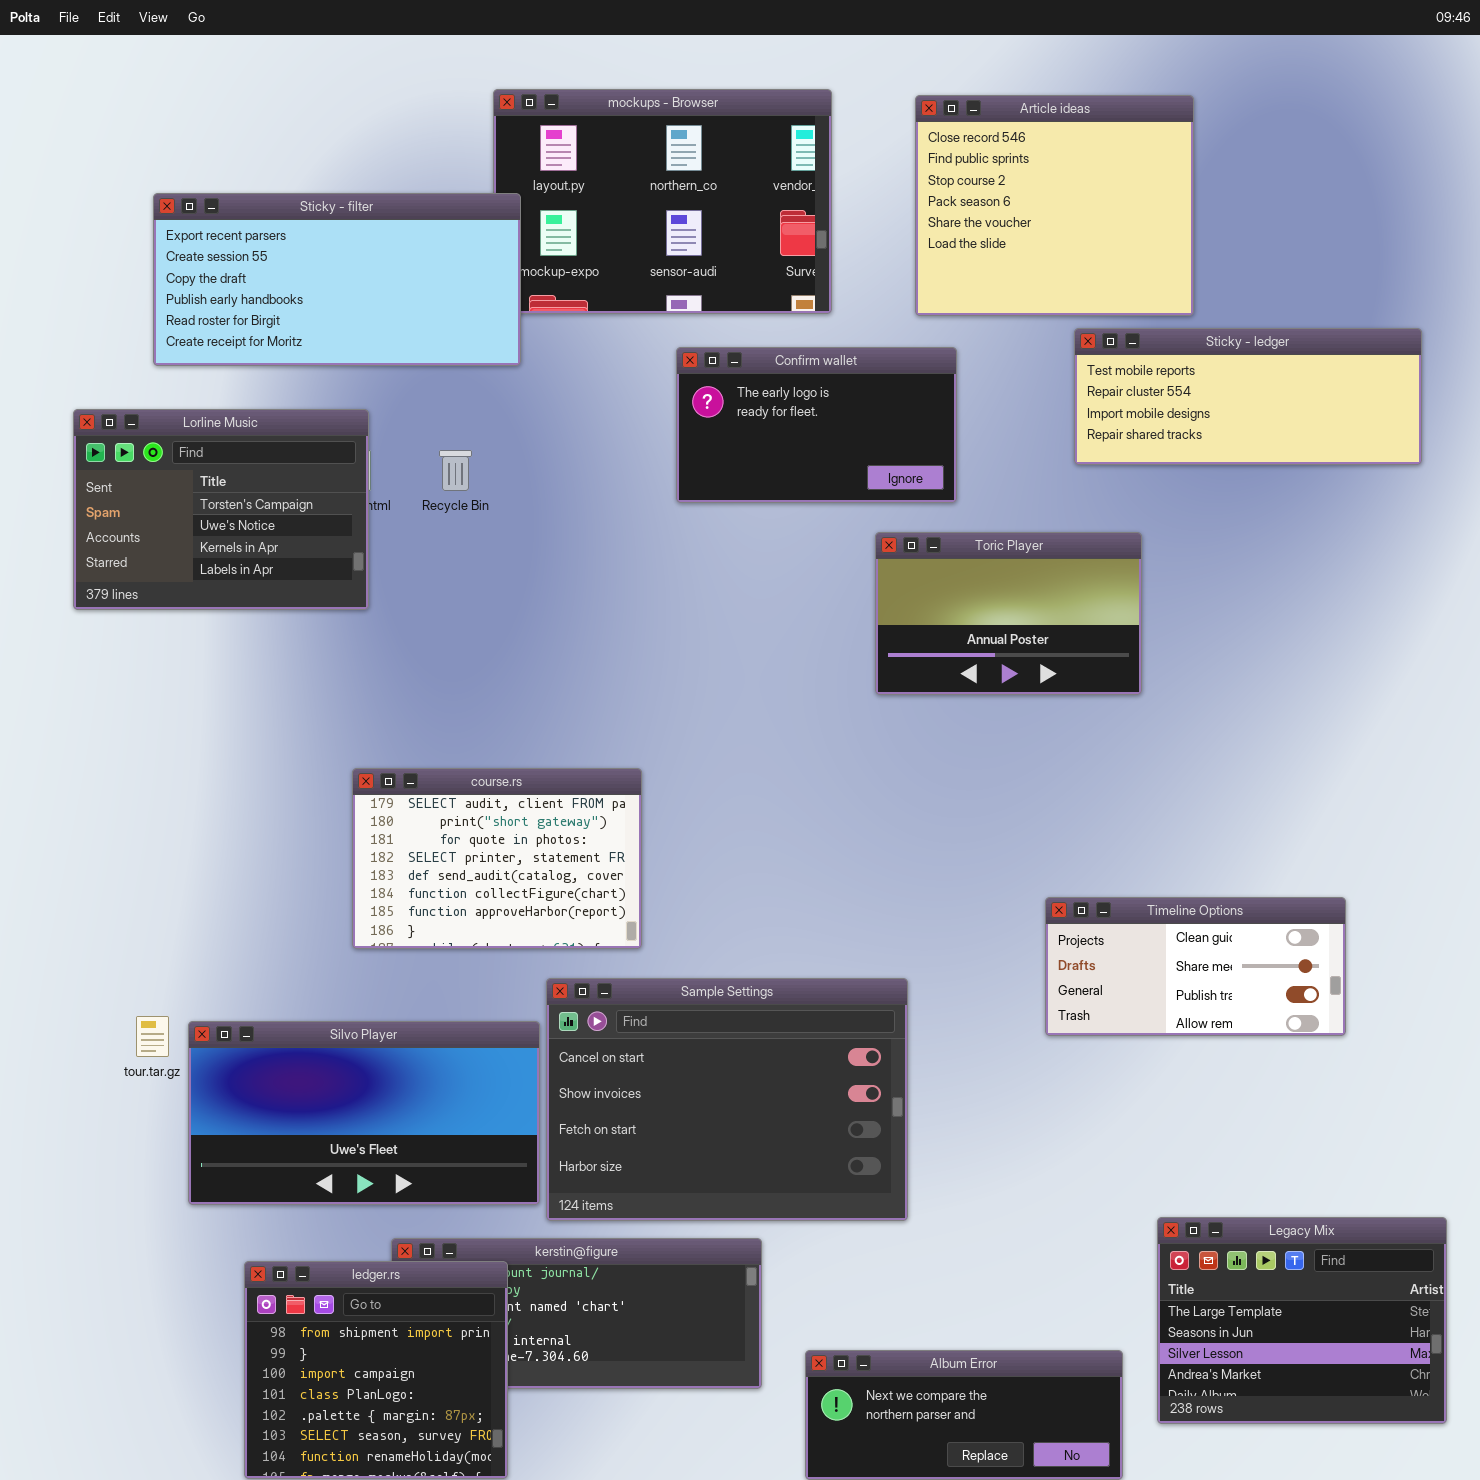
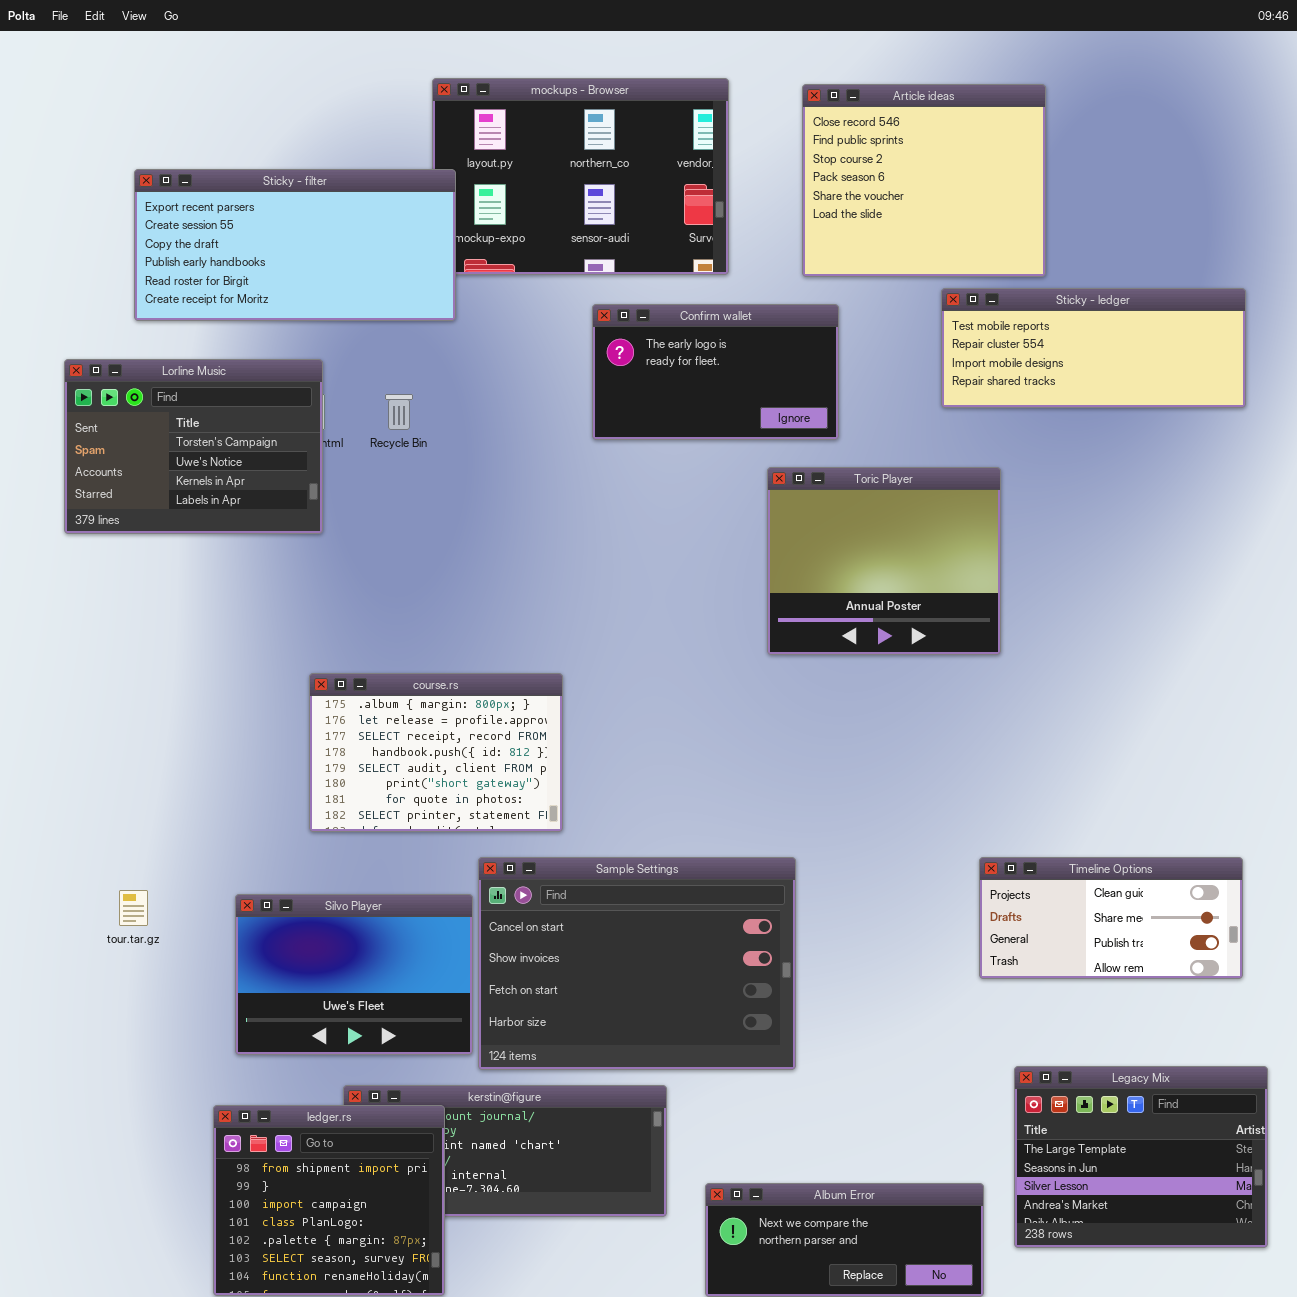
Toric Player: [875,532,1142,695] -> [767,467,1001,655], resized
course.rs: [352,768,642,949] -> [309,673,563,832], scrolled up 4 rows
Timeline Options: [1045,897,1346,1036] -> [979,857,1243,979], moved
Silvo Player: [188,1021,540,1205] -> [235,894,473,1055], resized

